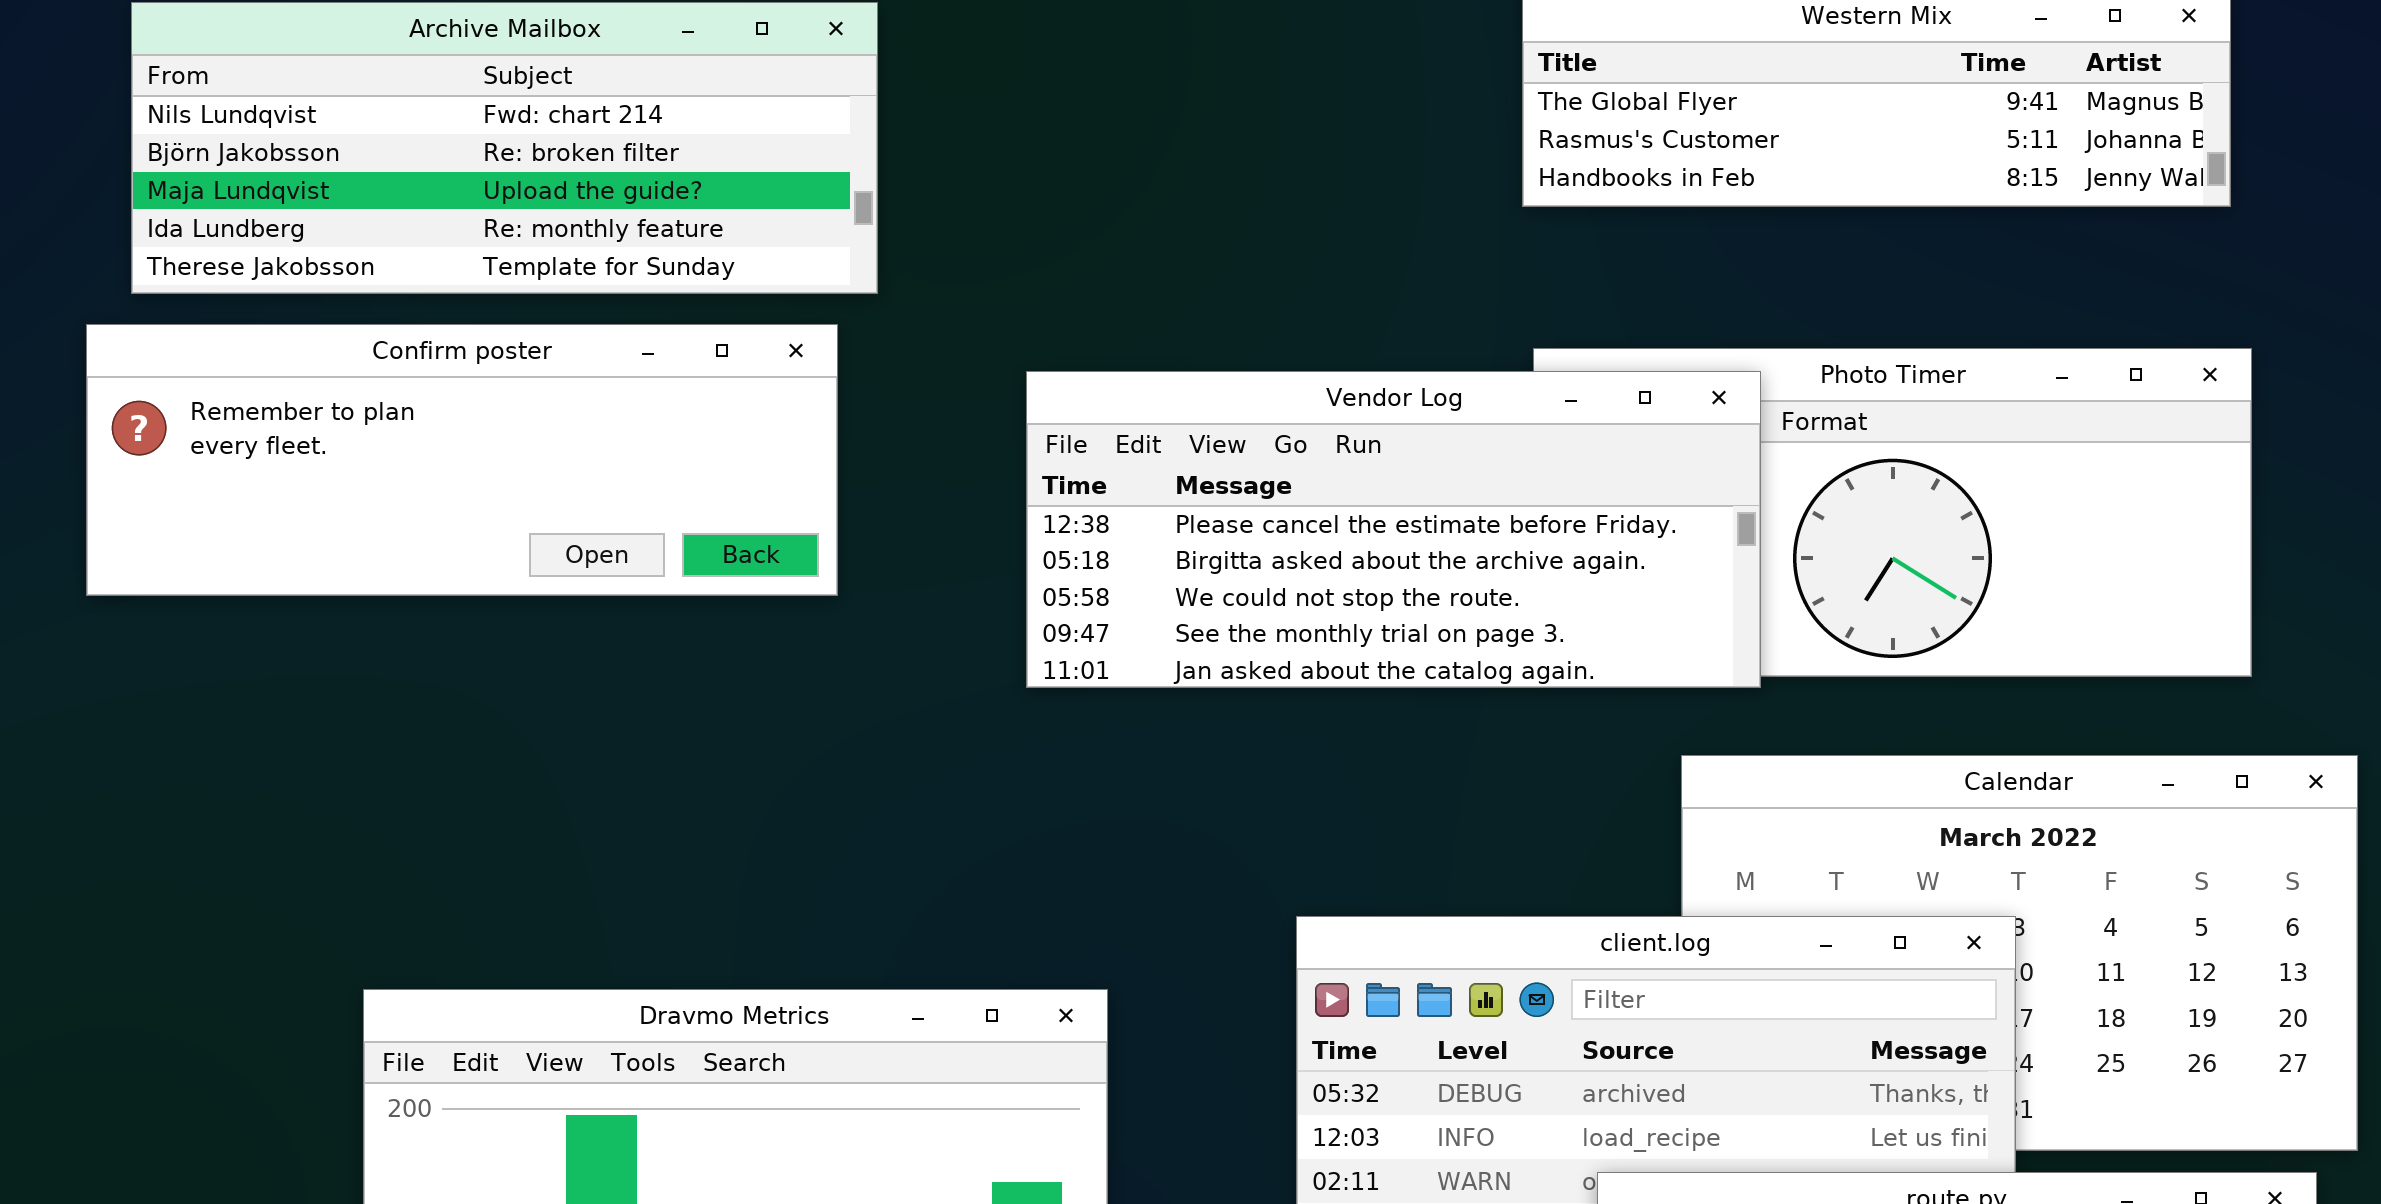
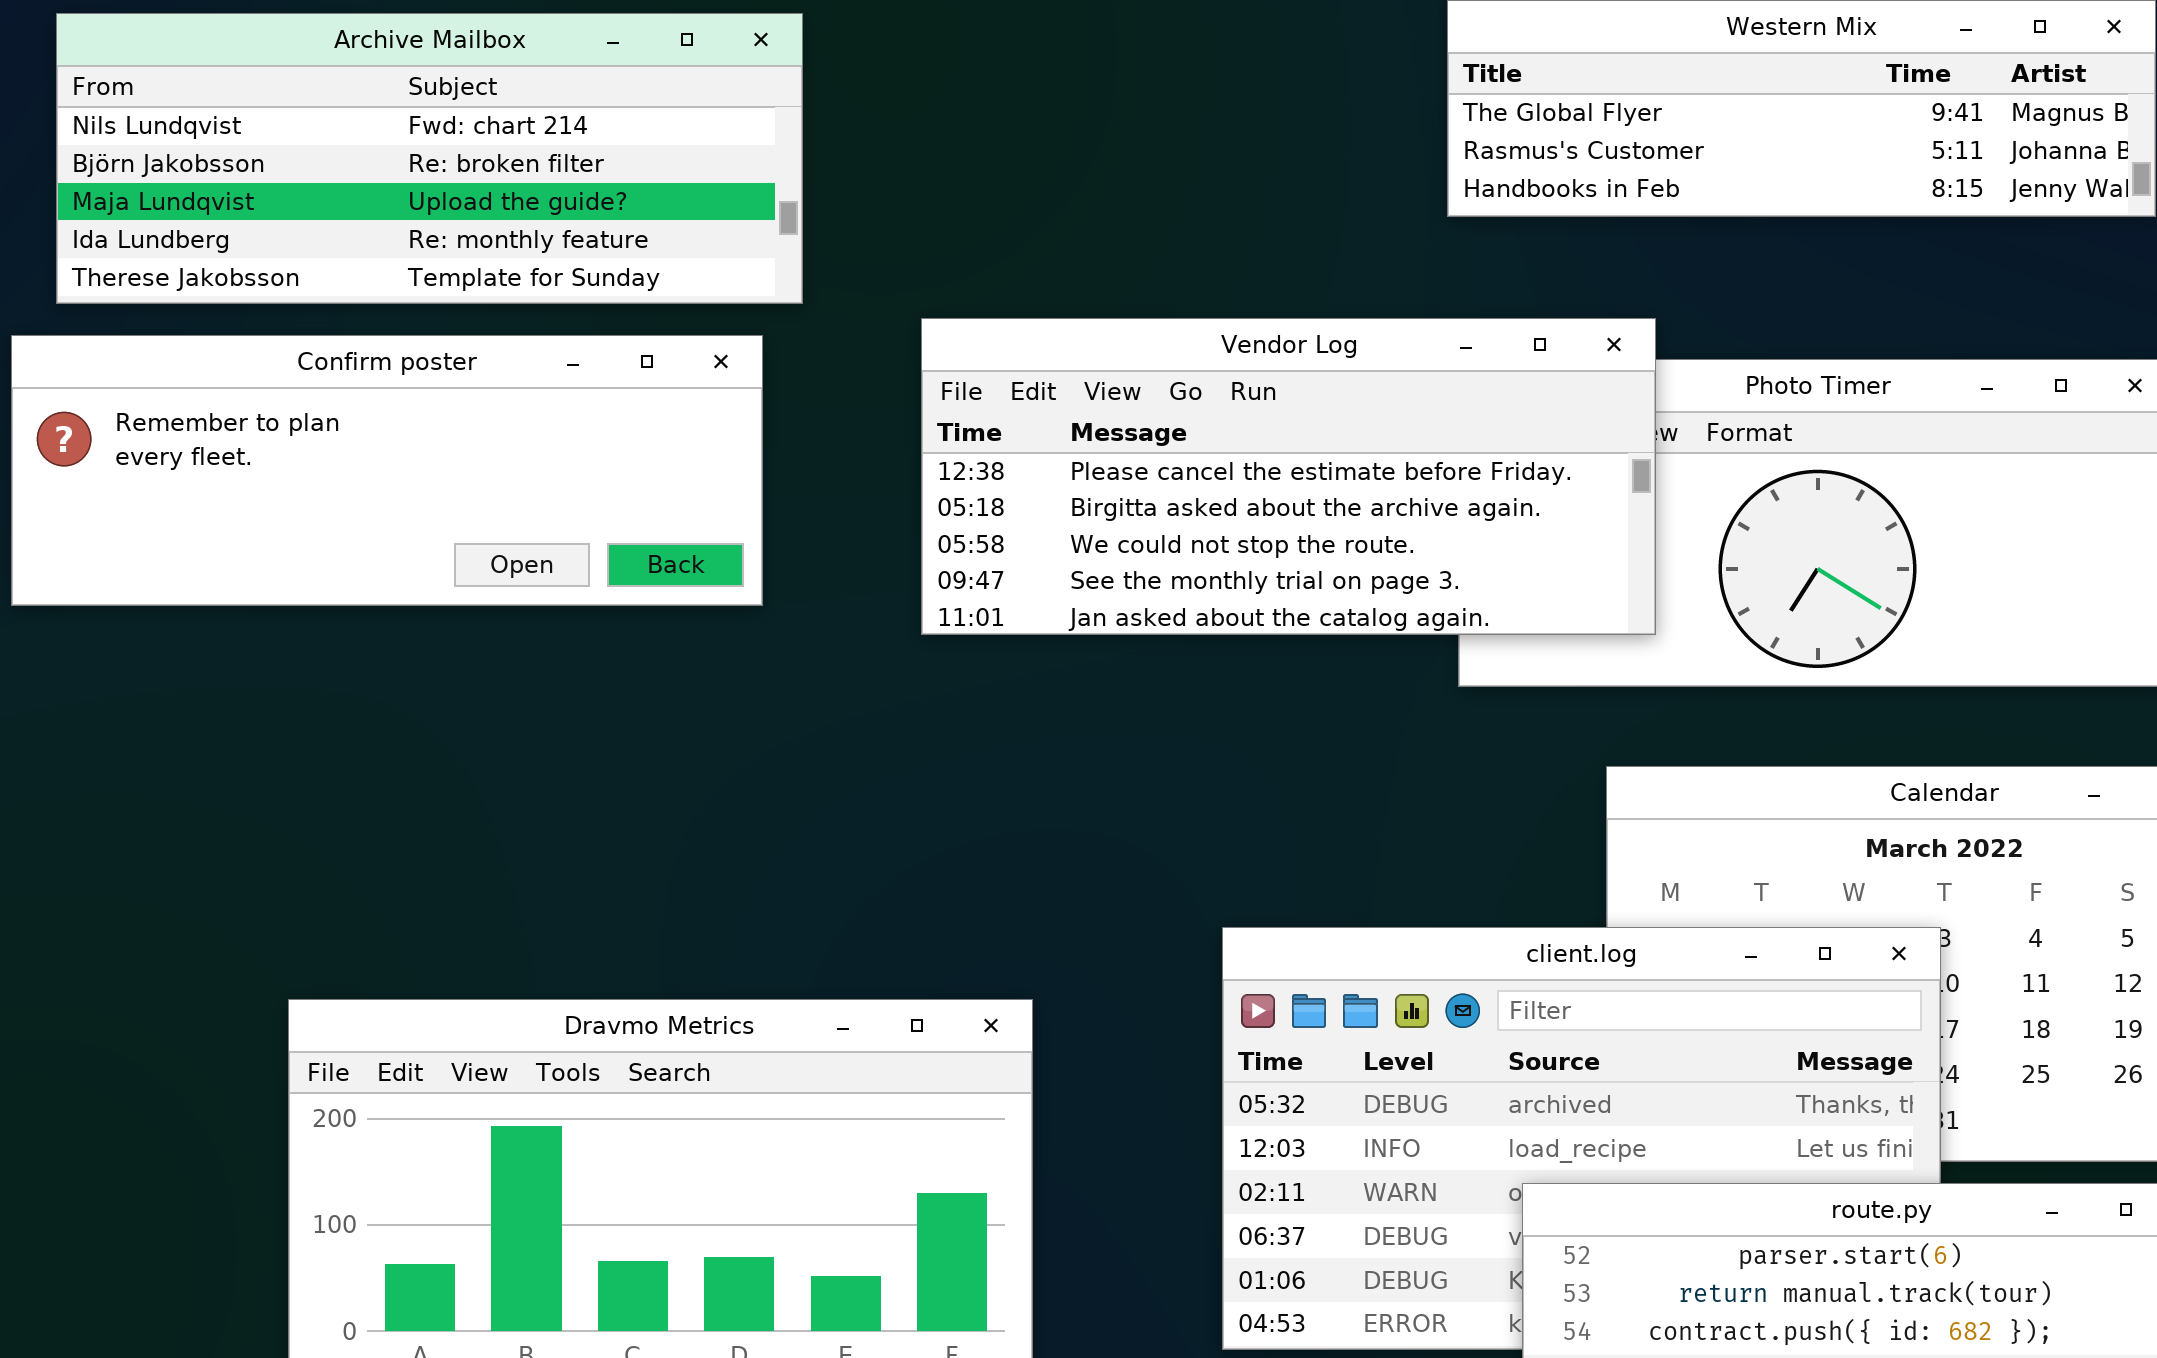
Vendor Log: [1026,371,1761,688] -> [921,318,1656,635], moved

